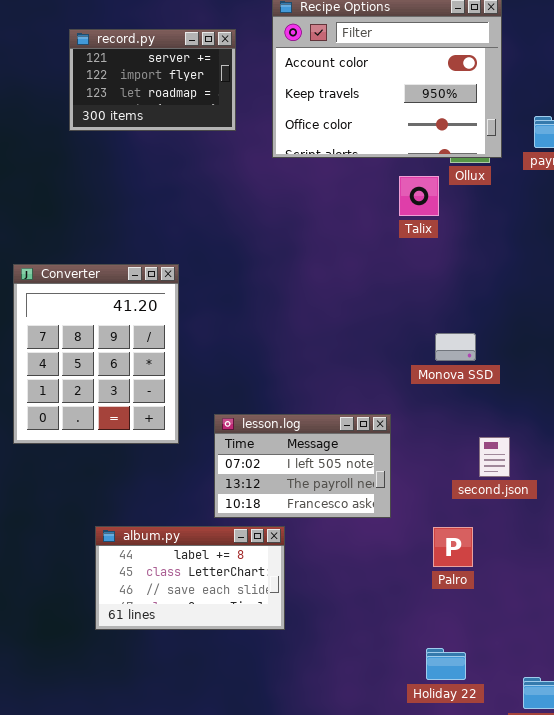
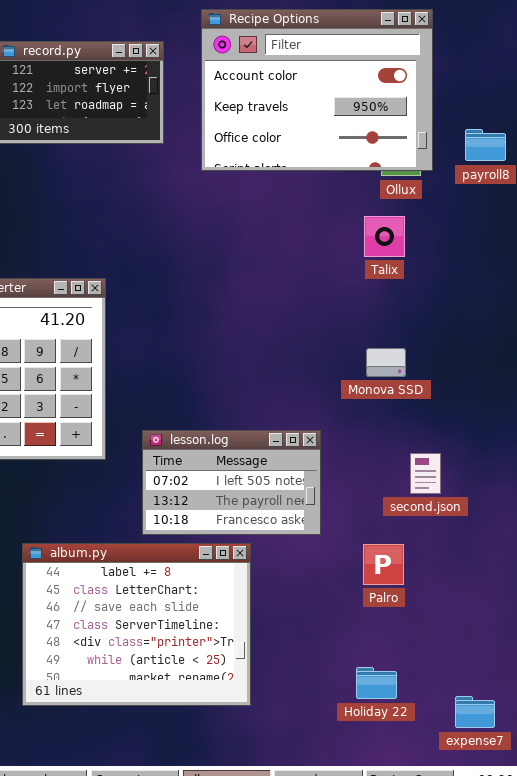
Talix: [399,176,439,216] -> [364,216,405,257], moved
album.py: [95,526,285,630] -> [22,543,251,706], resized

